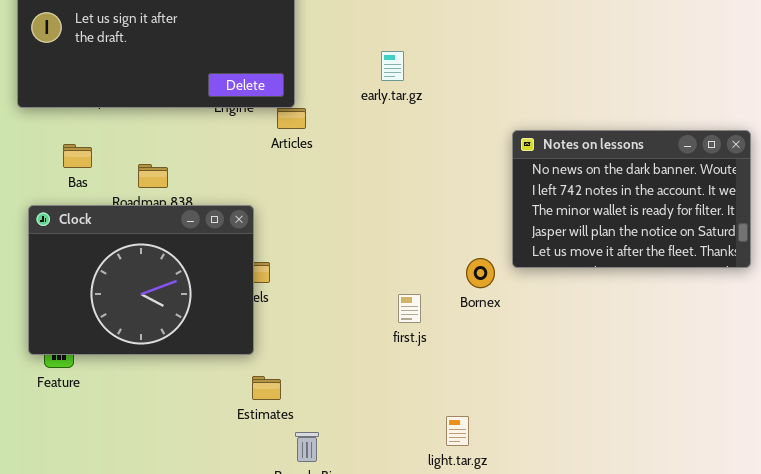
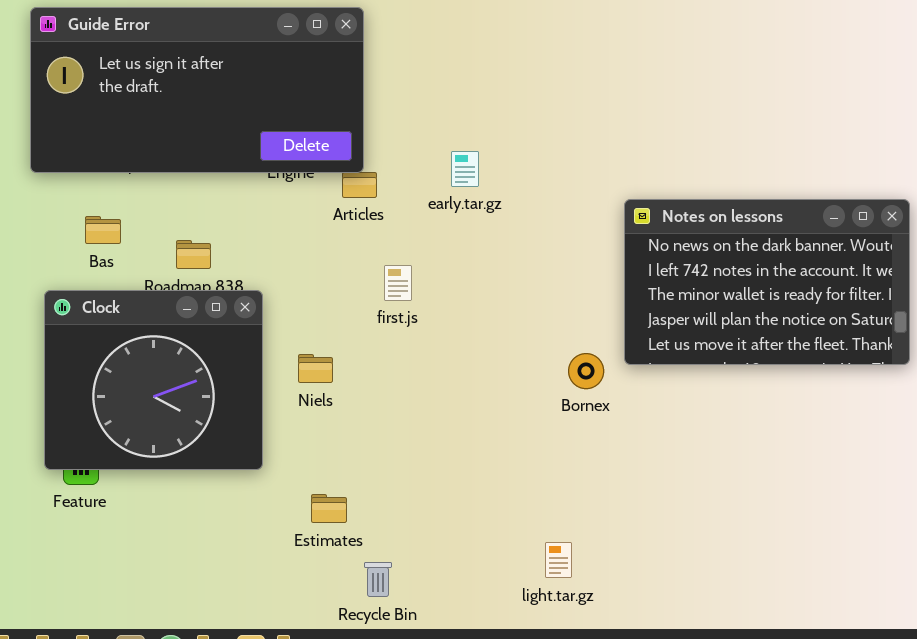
early.tar.gz: [381,51,404,81] -> [451,151,479,187], moved
Clock: [28,205,254,355] -> [44,290,263,470], resized
first.js: [398,294,421,323] -> [384,265,412,301], moved

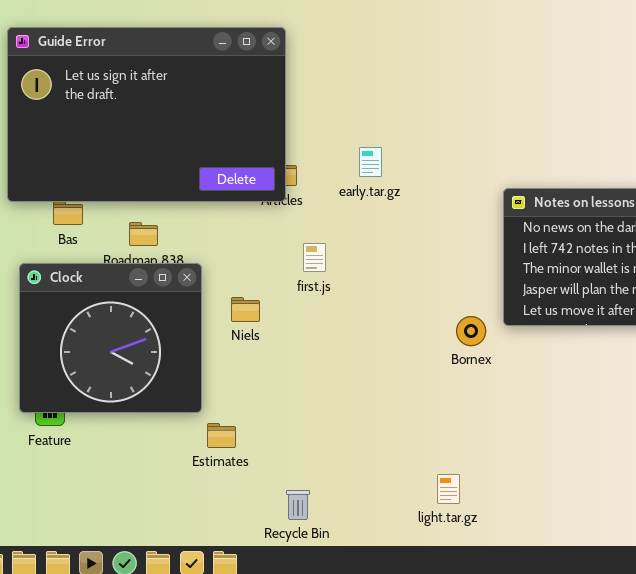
Guide Error: [30,7,364,173] -> [7,27,286,202], resized
Niels: [298,354,333,383] -> [231,297,260,322], moved
Estimates: [311,494,347,523] -> [207,423,236,448], moved

